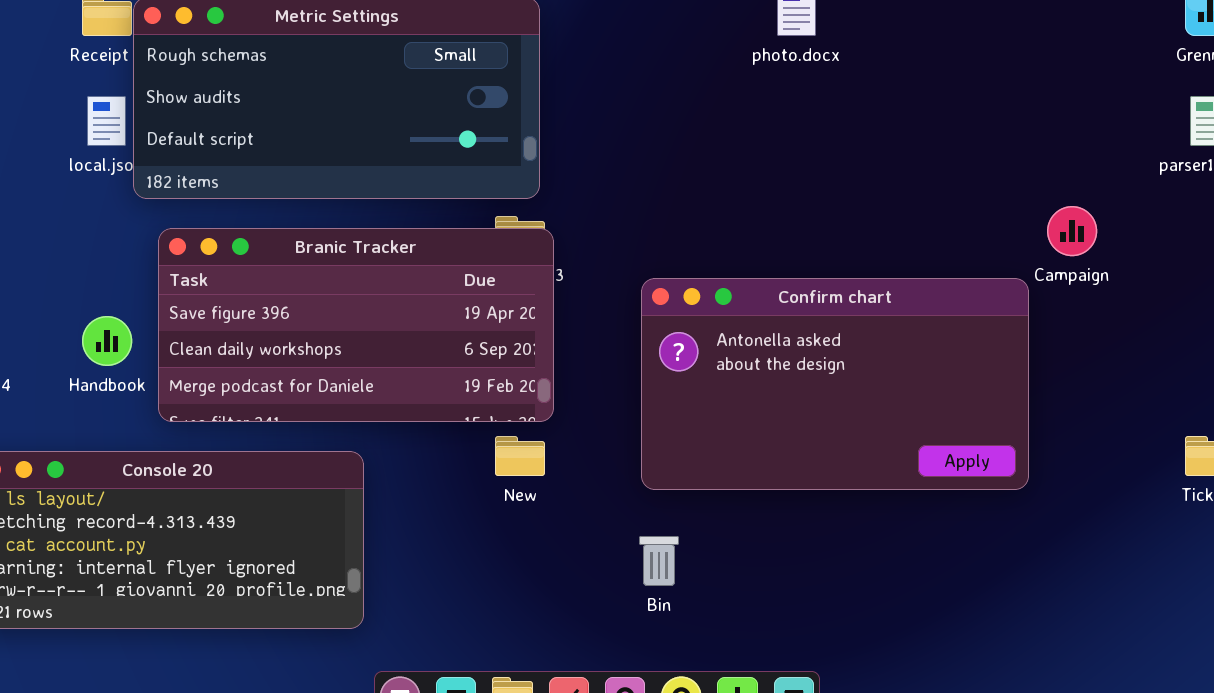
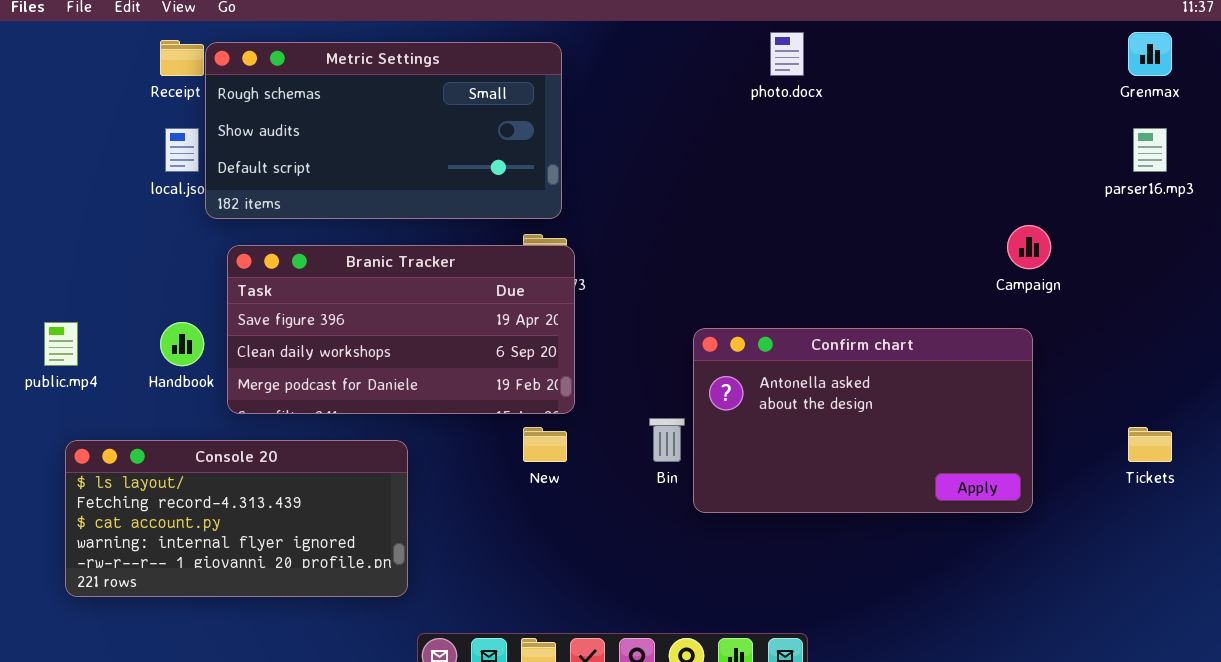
Confirm chart: [641,278,1029,490] -> [693,328,1033,513], moved
Bin: [639,536,679,586] -> [649,418,685,462], moved

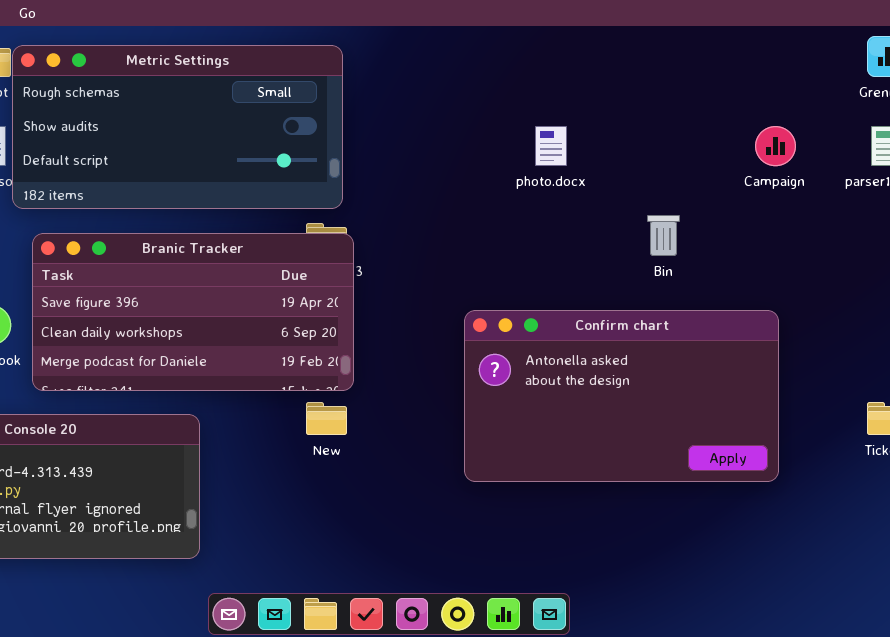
photo.docx: [770,32,804,76] -> [535,126,567,166], moved
Campaign: [1007,225,1051,269] -> [755,126,796,166], moved
Bin: [649,418,685,462] -> [647,215,680,256], moved

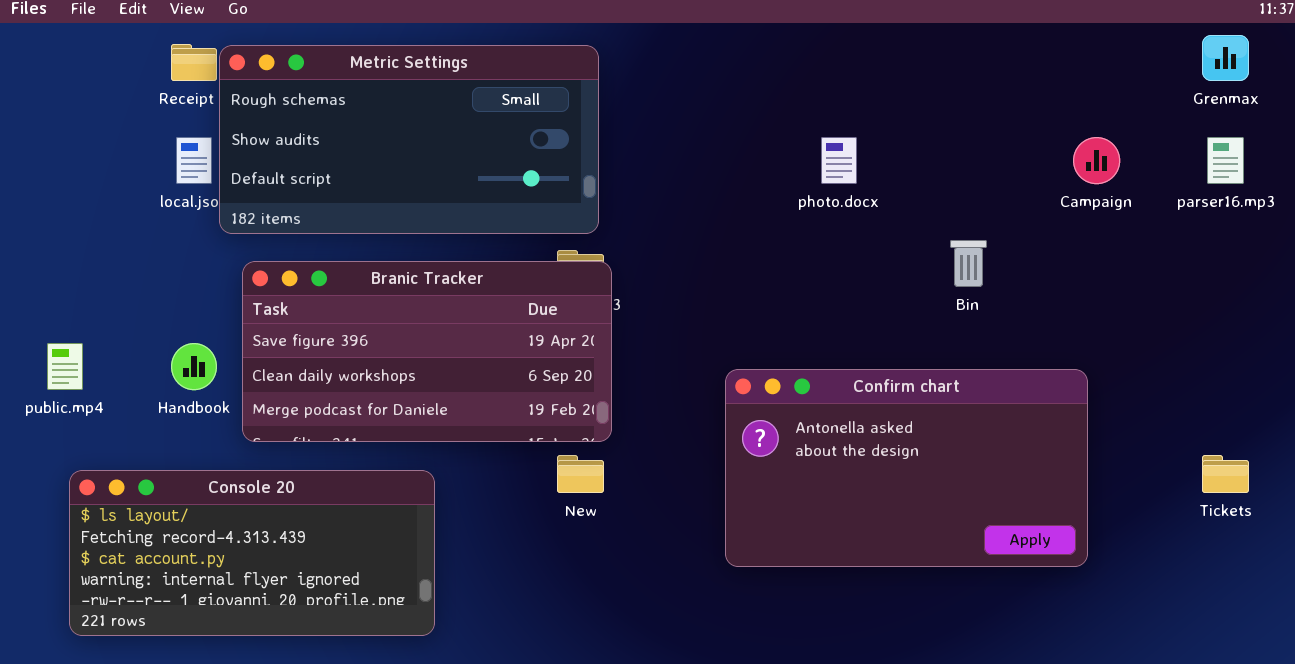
Confirm chart: [464,310,779,482] -> [725,369,1088,567], moved

